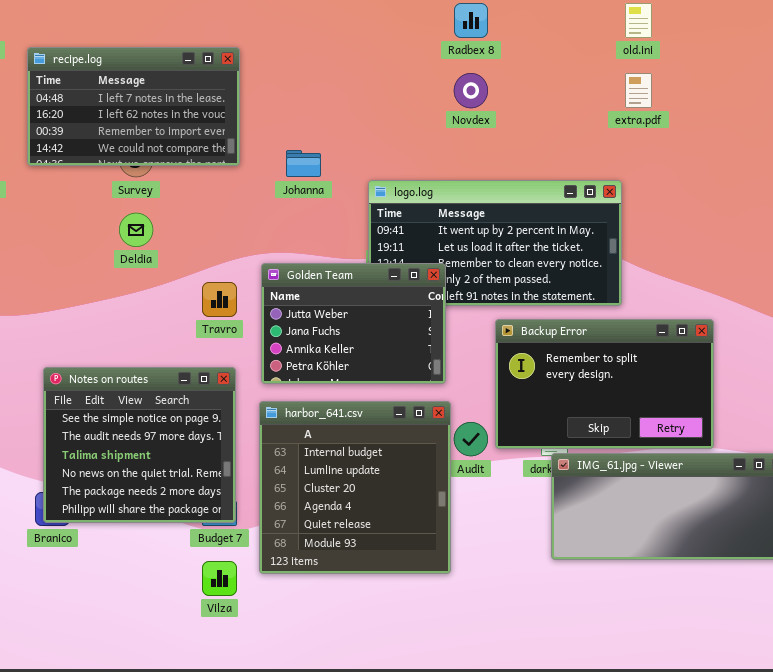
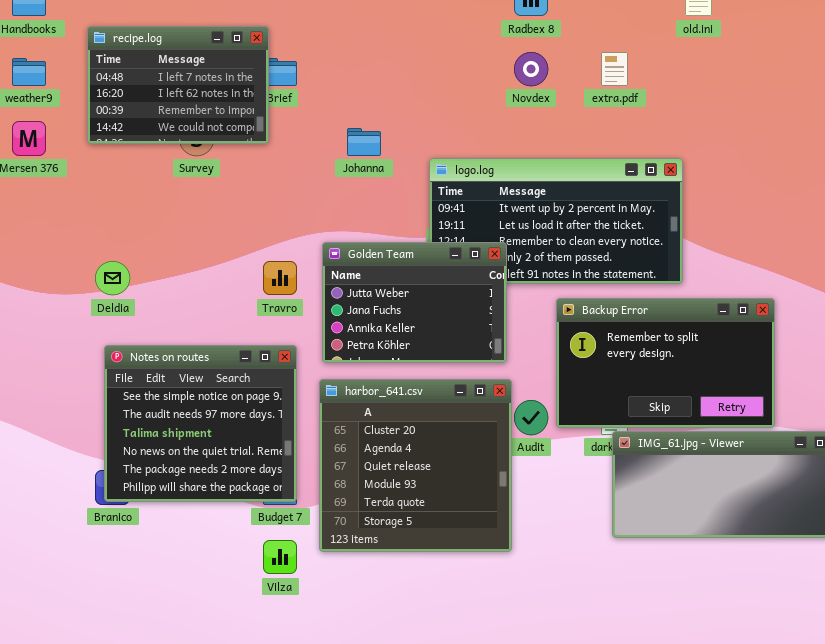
recipe.log: [27,47,240,166] -> [87,26,269,144], resized
extra.pdf: [625,73,652,108] -> [601,52,628,86], moved
Deldia: [119,213,153,247] -> [95,261,130,295], moved
harbor_641.csv: [259,401,451,574] -> [319,379,512,552], scrolled down 2 rows

